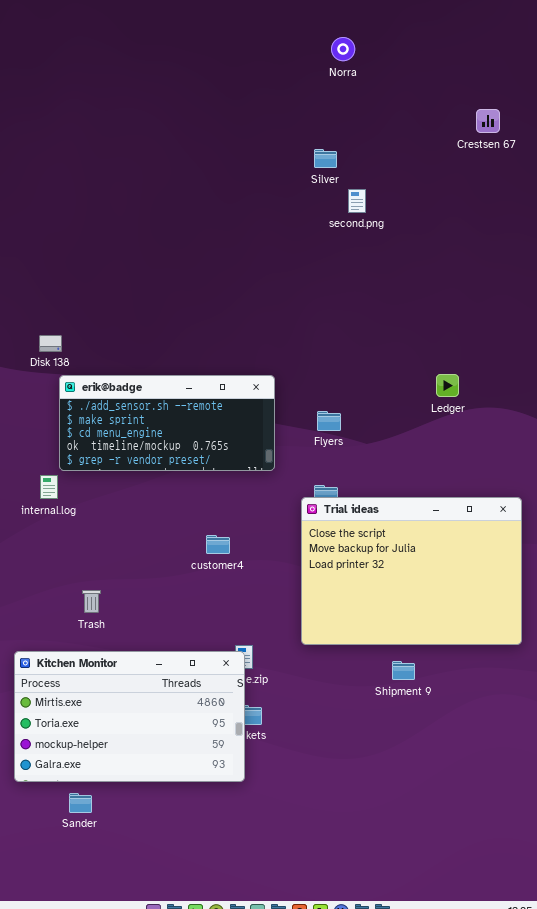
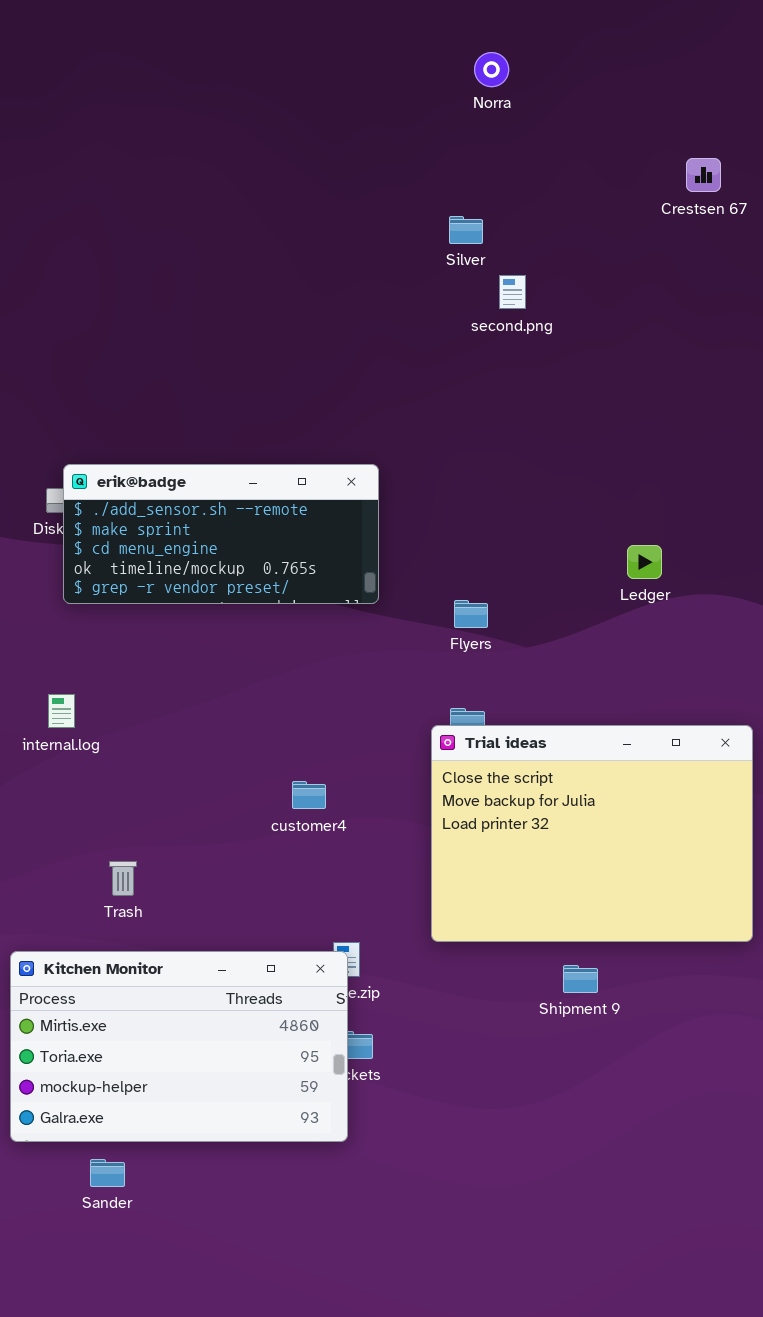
erik@badge: [59,375,275,471] -> [63,464,379,604], moved

